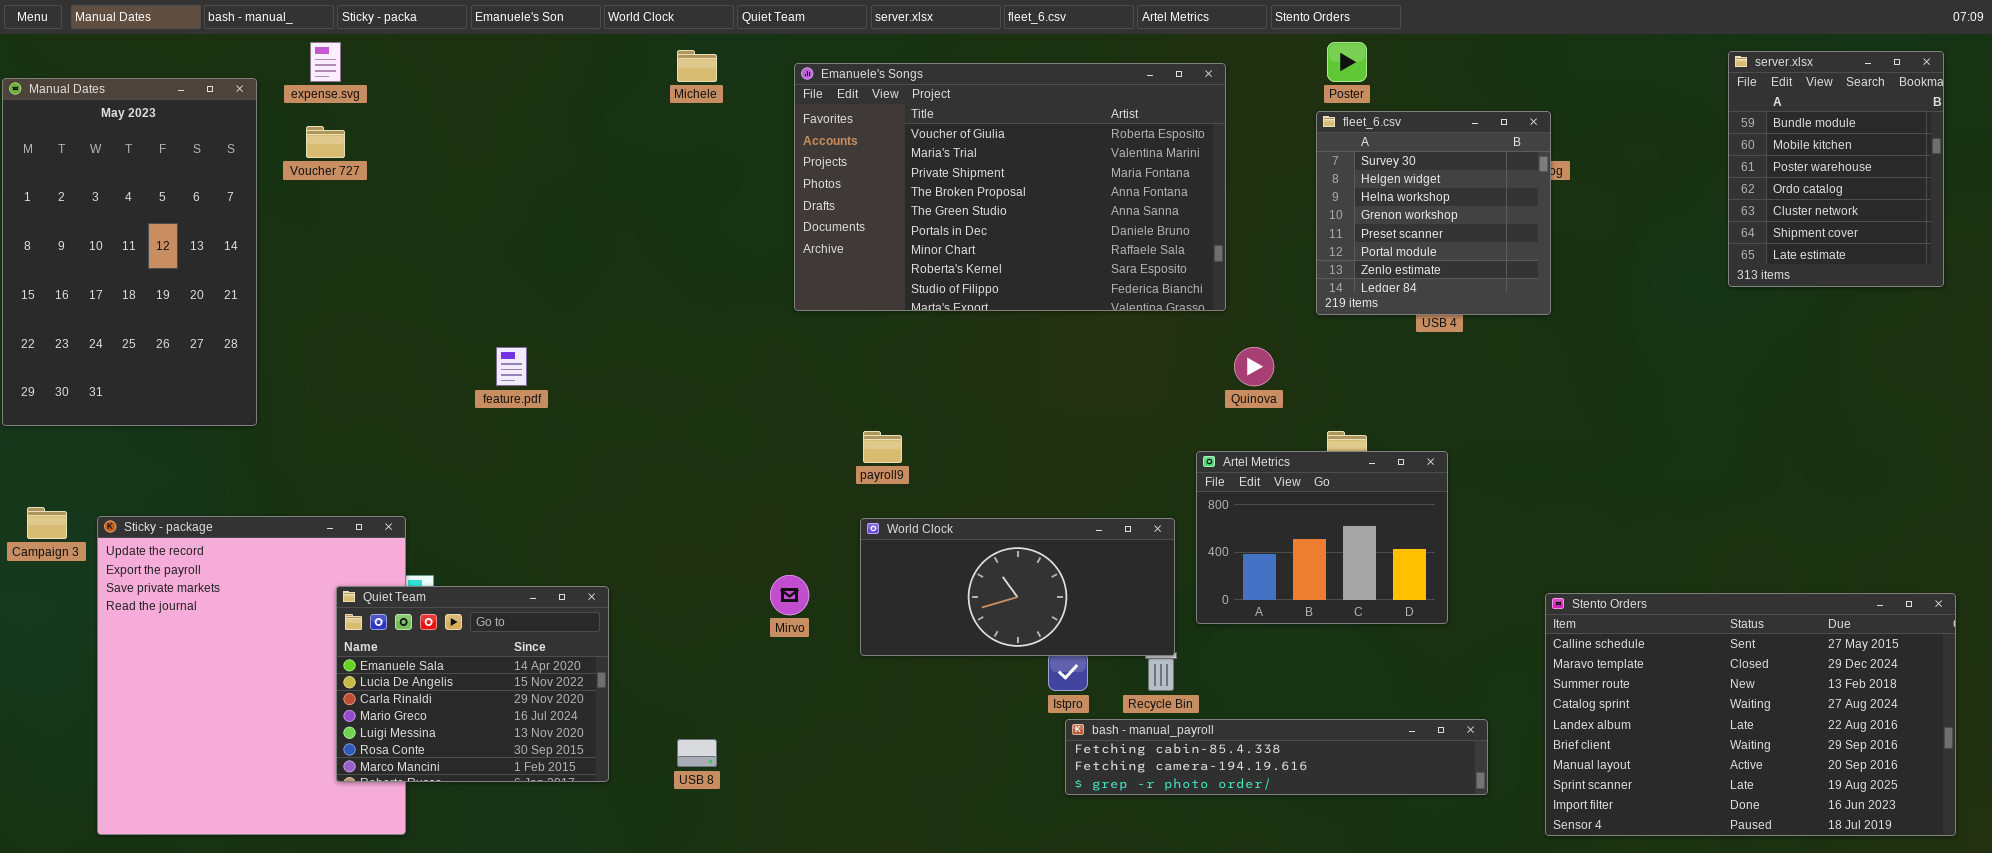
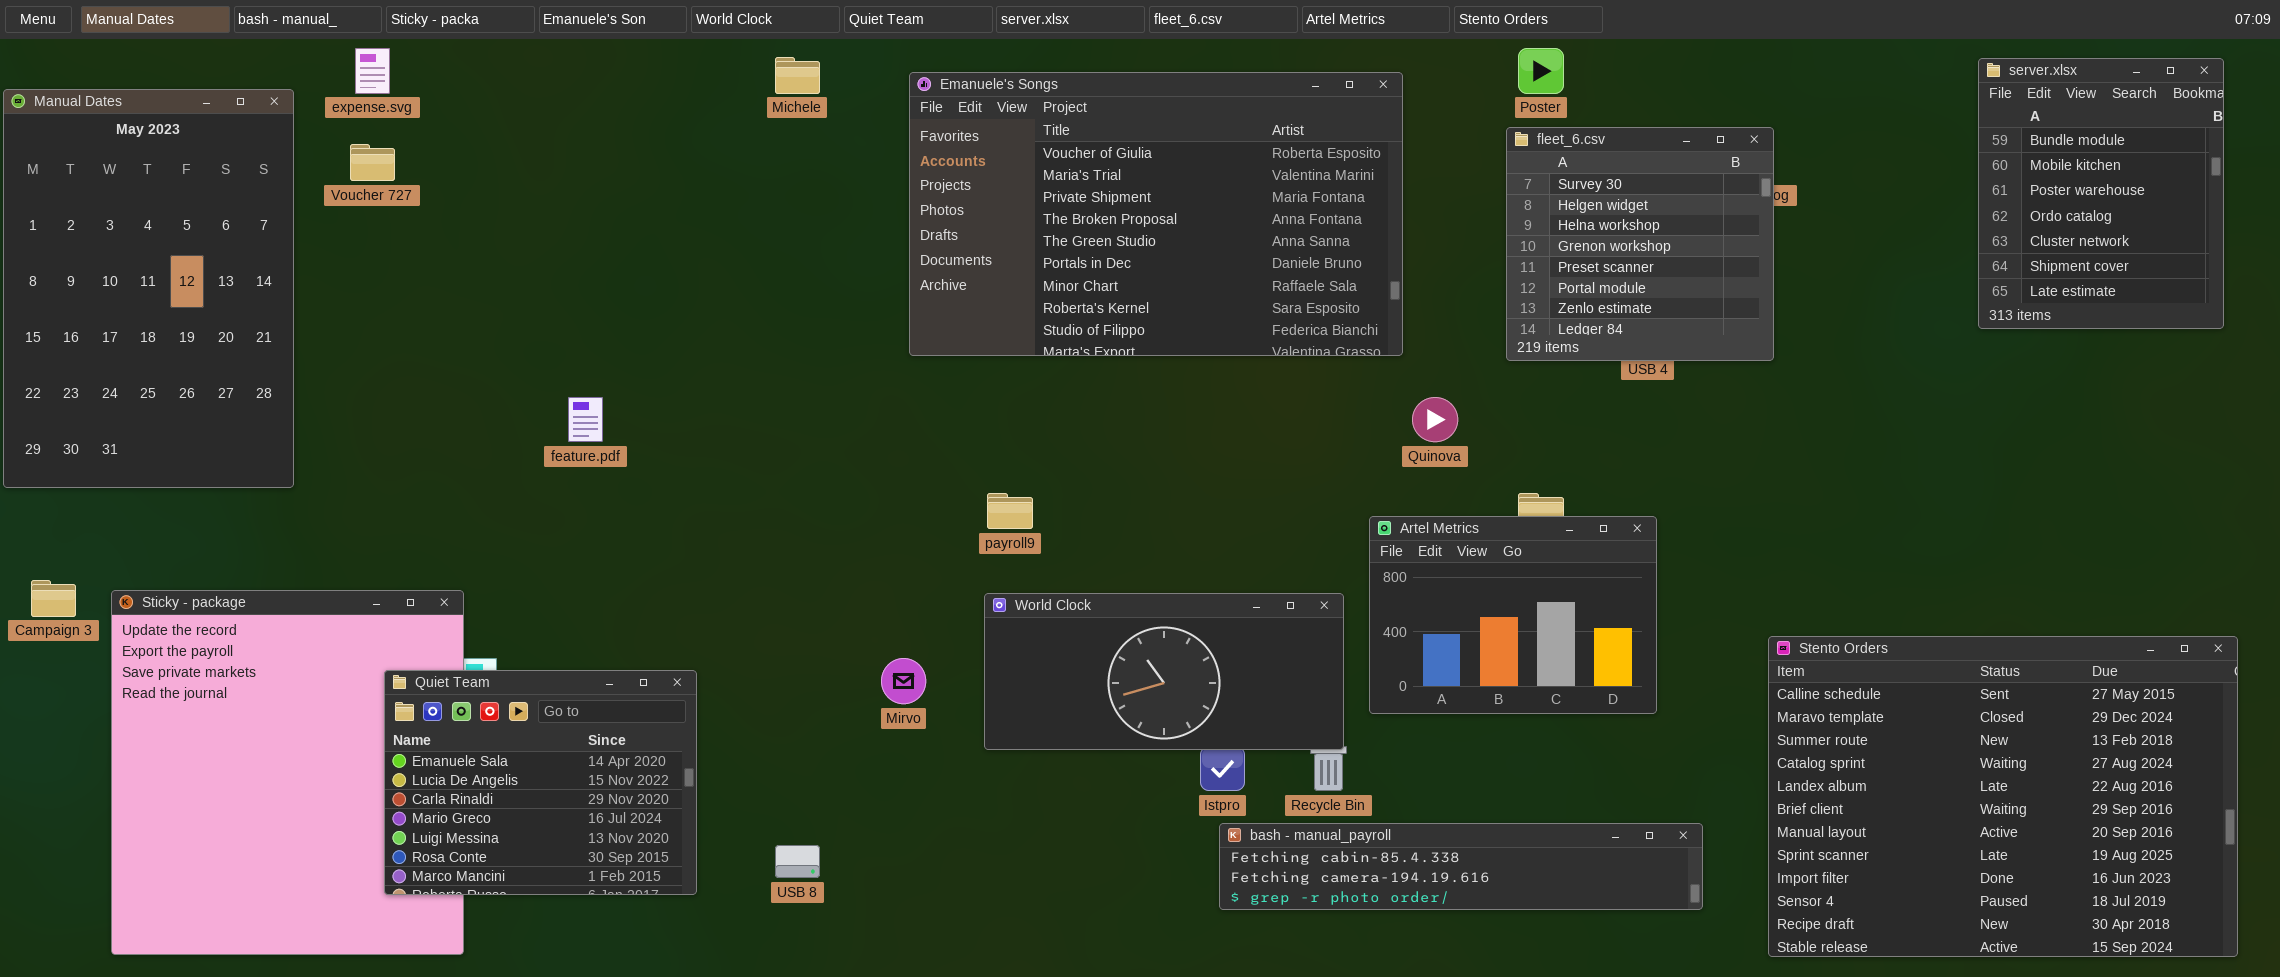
Stento Orders: [1545,593,1956,836] -> [1768,636,2238,957], resized

